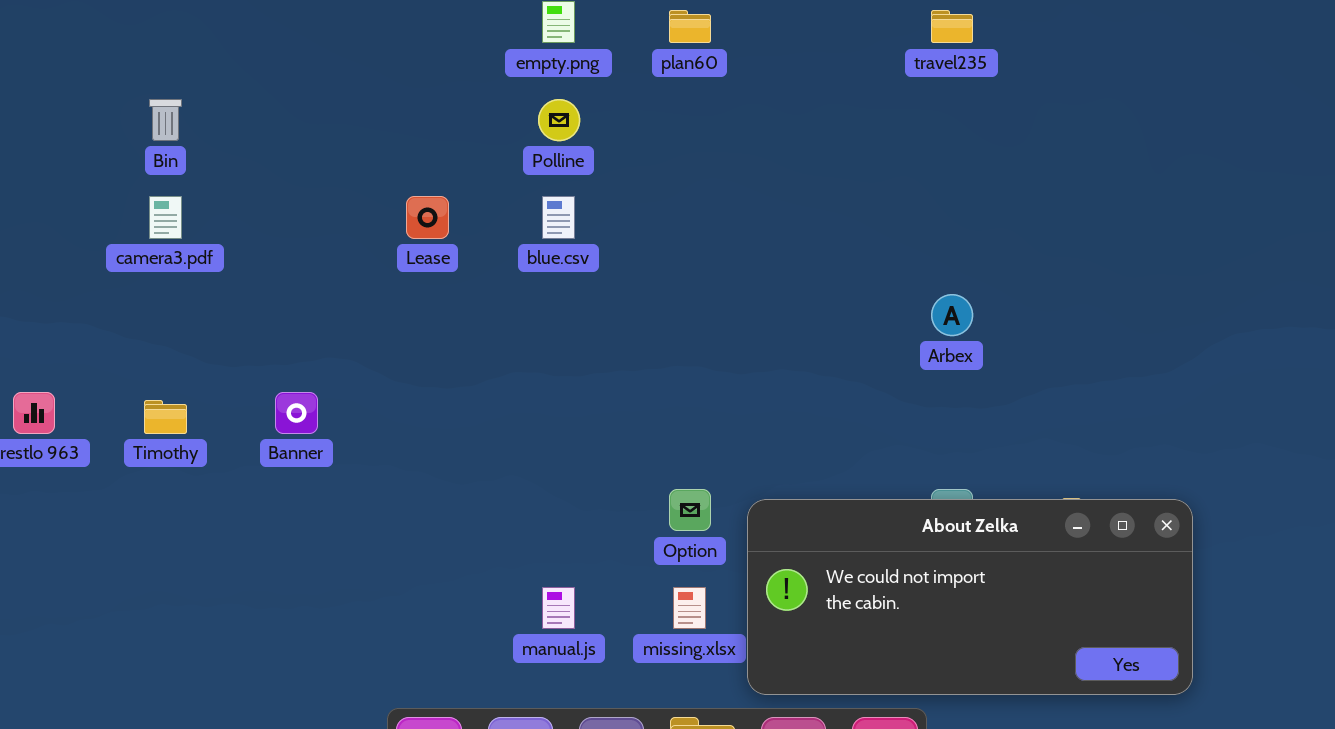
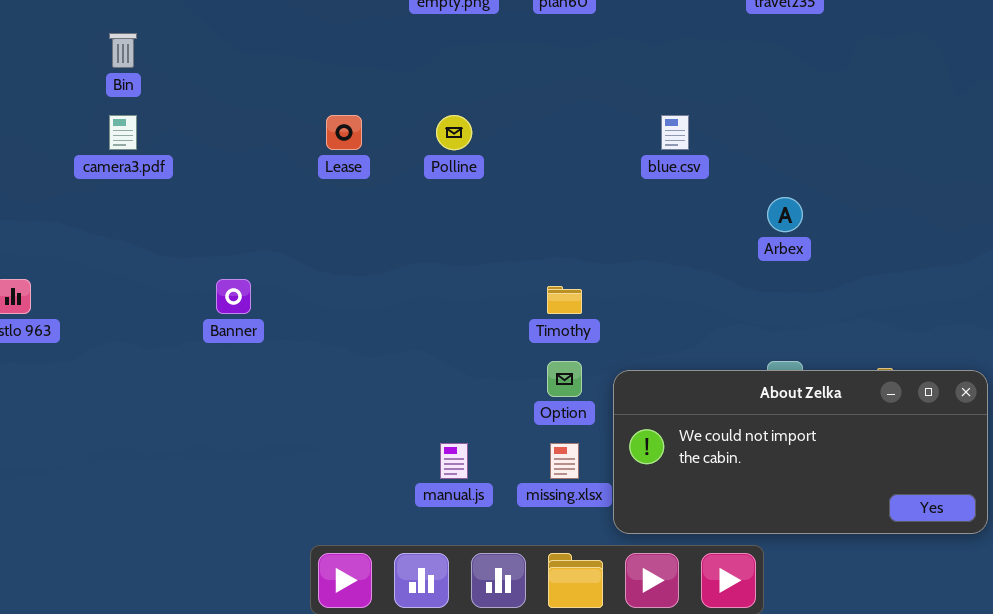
Polline: [538,99,580,141] -> [436,115,472,150], moved
blue.csv: [542,196,575,239] -> [661,115,689,150], moved
Timothy: [144,400,187,434] -> [547,286,582,314], moved

